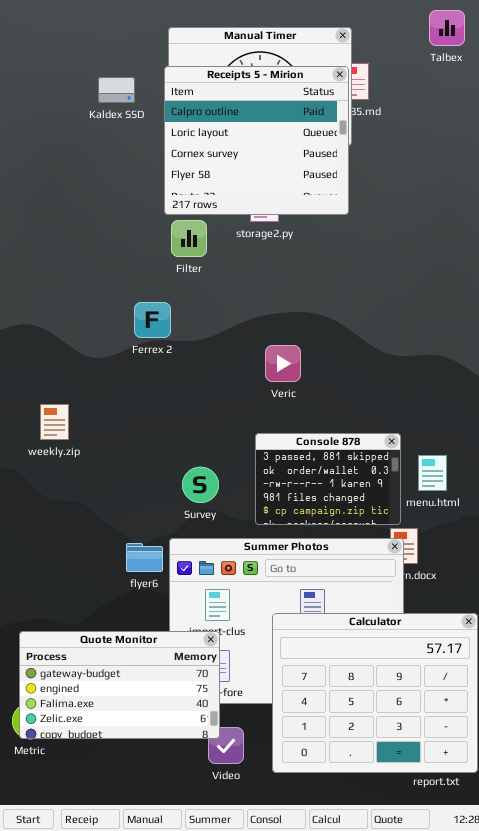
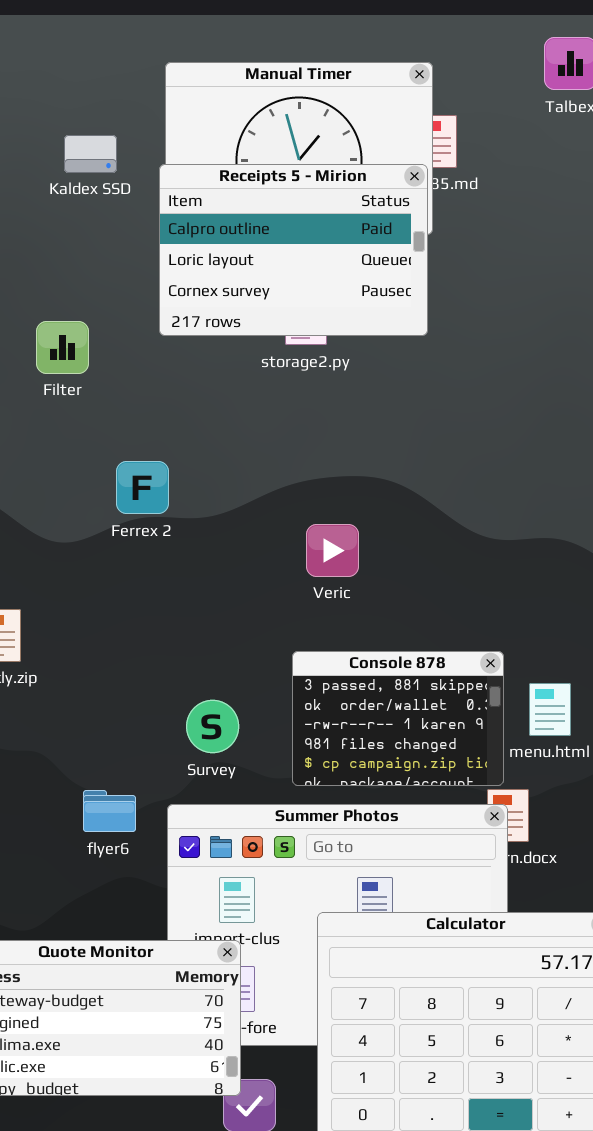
Receipts 5 - Mirion: [164,66,349,215] -> [159,164,428,336], resized
Filter: [171,220,207,257] -> [36,321,89,374], moved
flyer6: [126,543,163,572] -> [83,790,136,832], moved

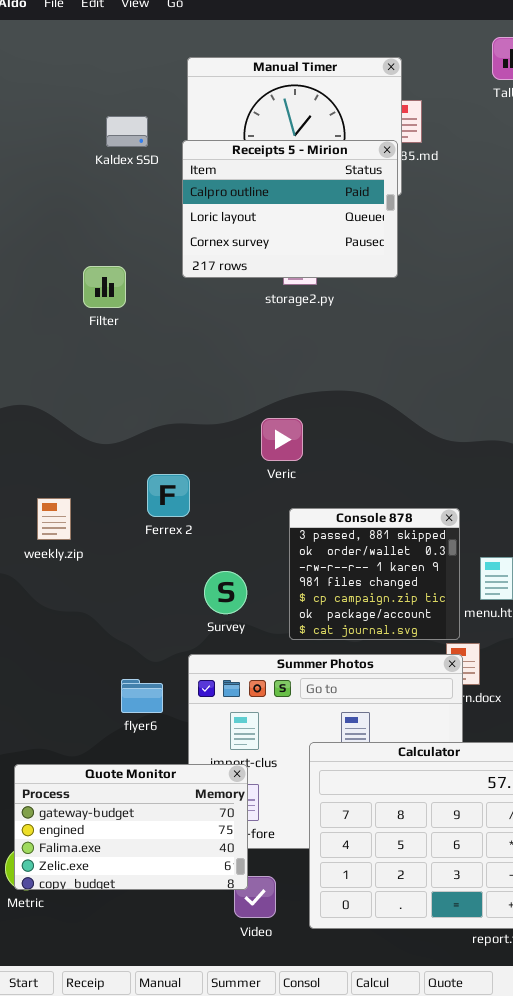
Ferrex 2: [116,461,169,514] -> [147,474,190,517], moved
Veric: [306,524,359,577] -> [261,418,303,461], moved
Console 878: [292,651,504,786] -> [289,508,460,640], resized
flyer6: [83,790,136,832] -> [121,679,163,713], moved

